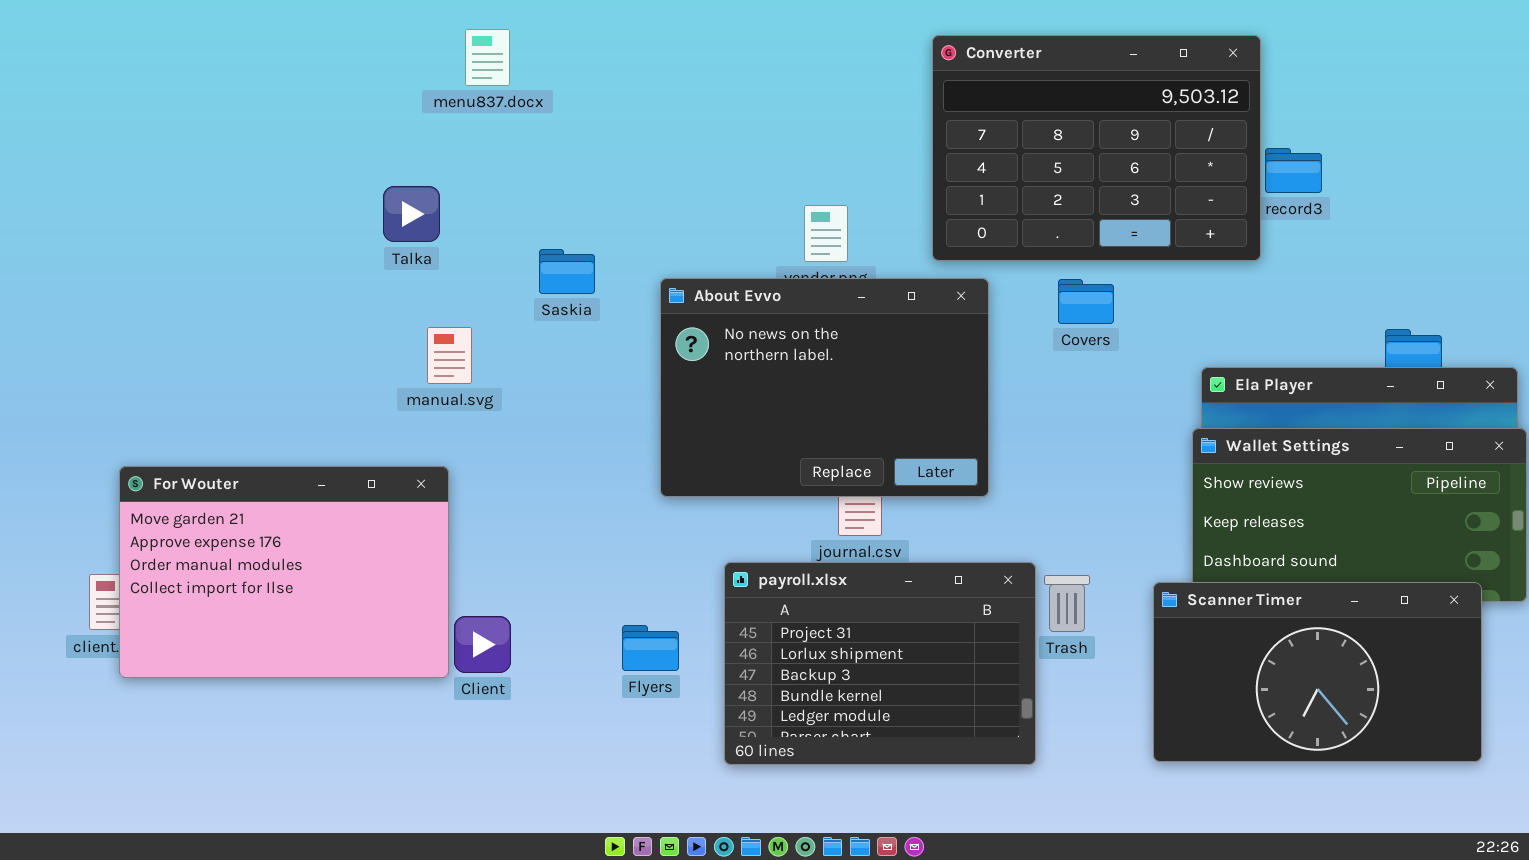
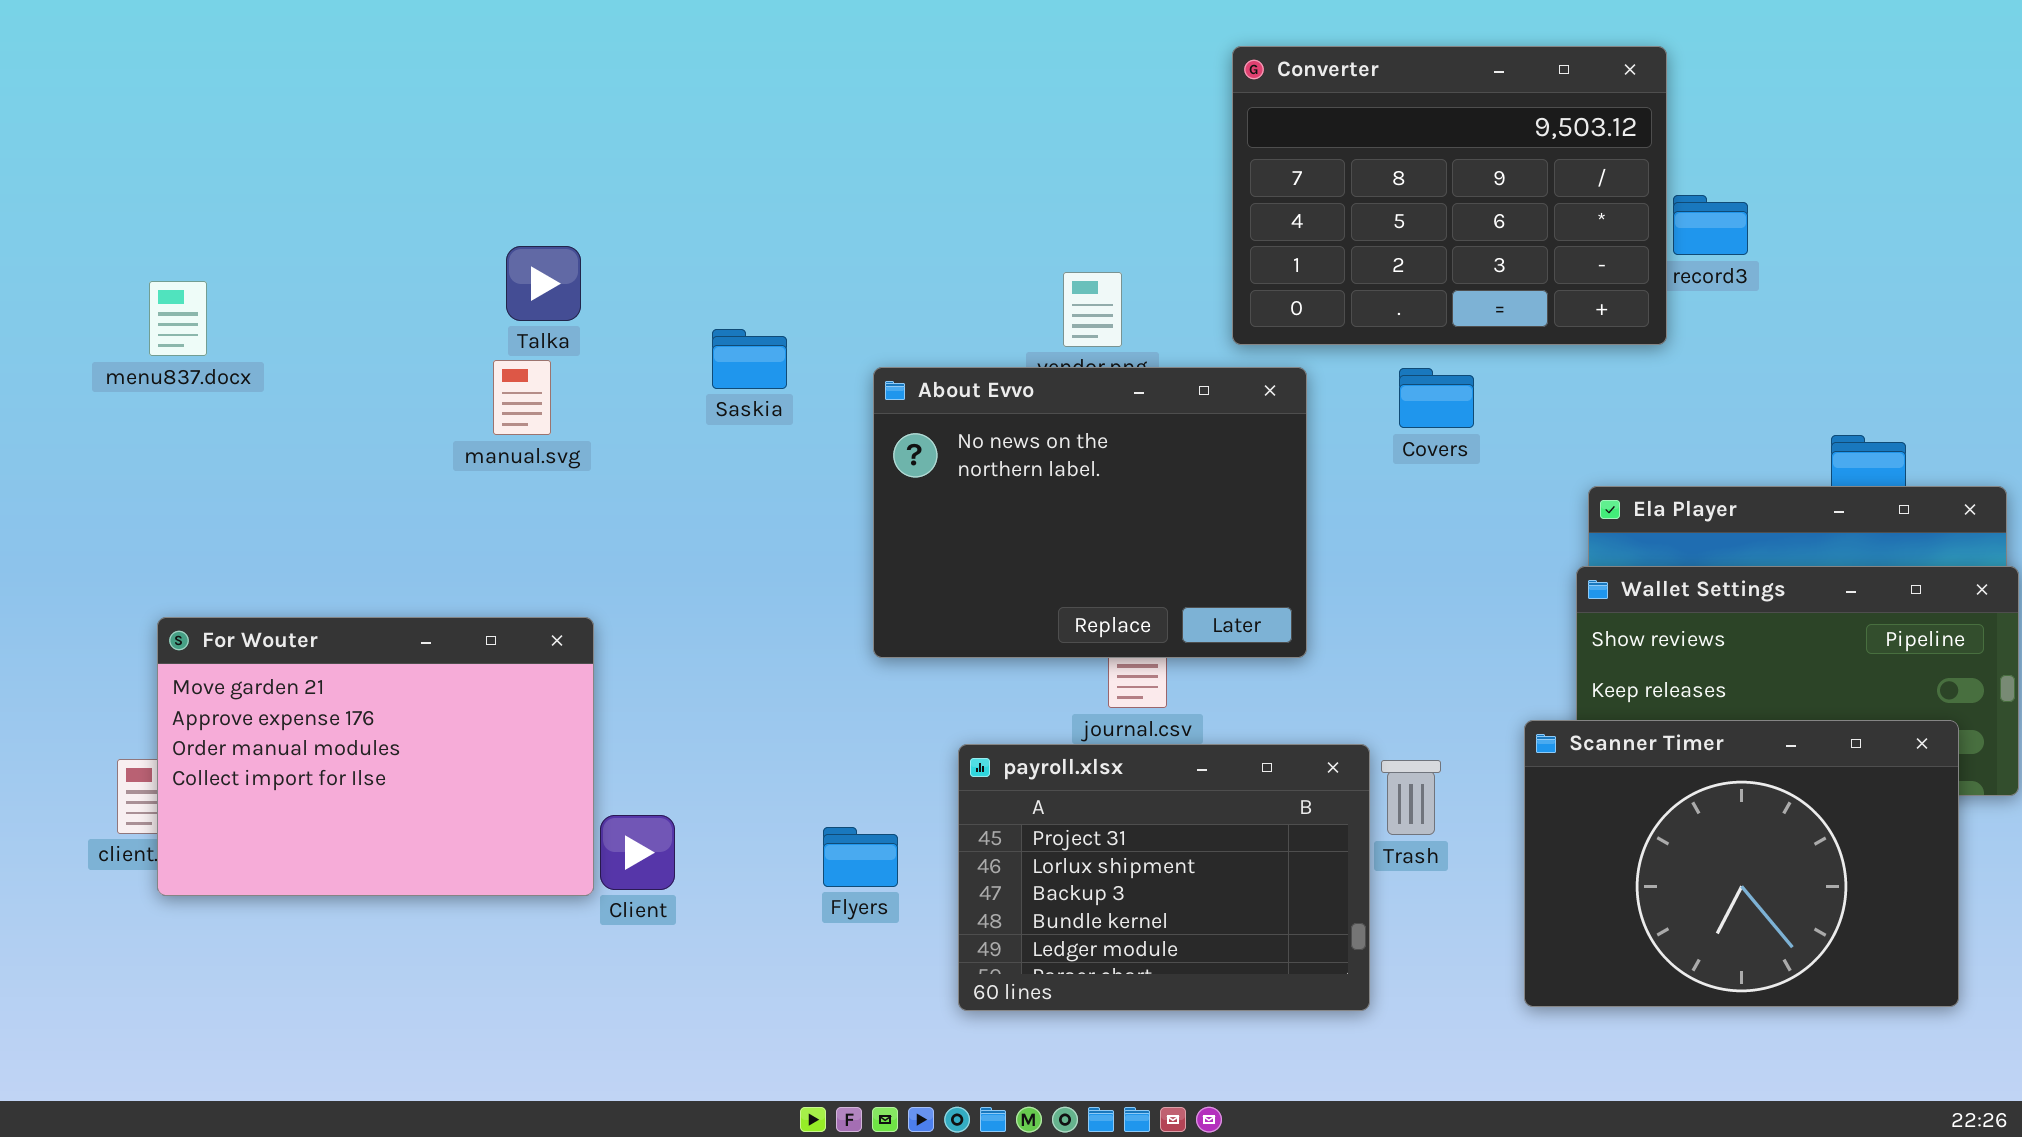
menu837.docx: [465,29,510,86] -> [149,281,207,356], moved
manual.svg: [427,327,472,384] -> [493,360,551,435], moved
Scanner Timer: [1153,582,1482,762] -> [1524,720,1959,1007], resized

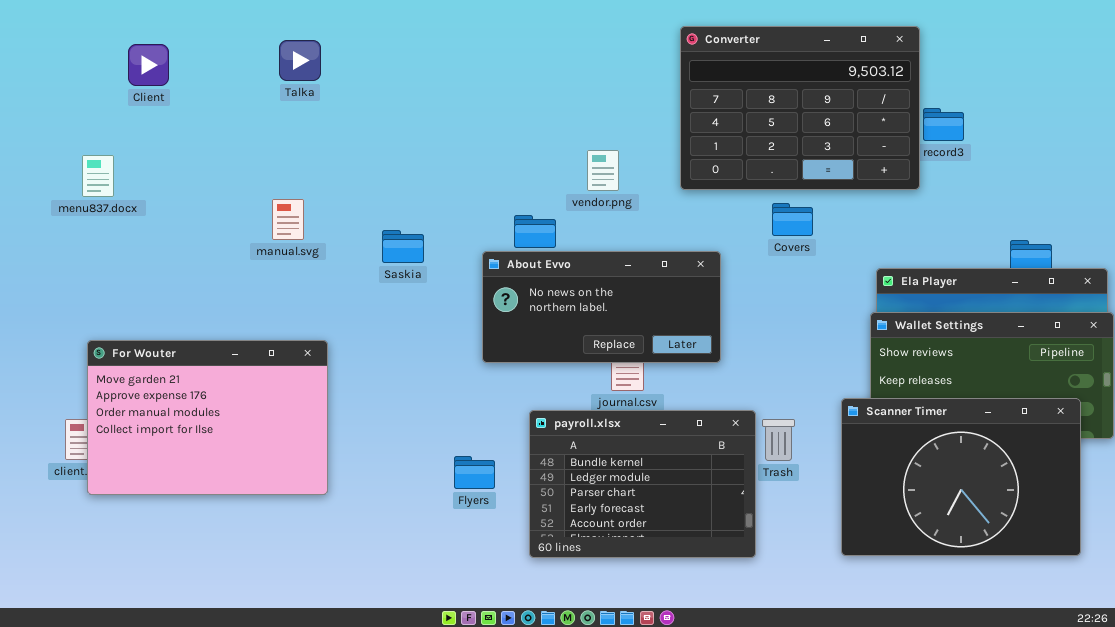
Talka: [506,246,581,321] -> [279,40,321,81], moved
Saskia: [712,329,787,389] -> [382,230,424,263], moved
About Evvo: [873,367,1307,658] -> [482,251,721,363], resized
payroll.xlsx: [958,744,1370,1011] -> [529,410,756,558], scrolled down 3 rows
Client: [600,815,675,890] -> [128,44,169,86], moved

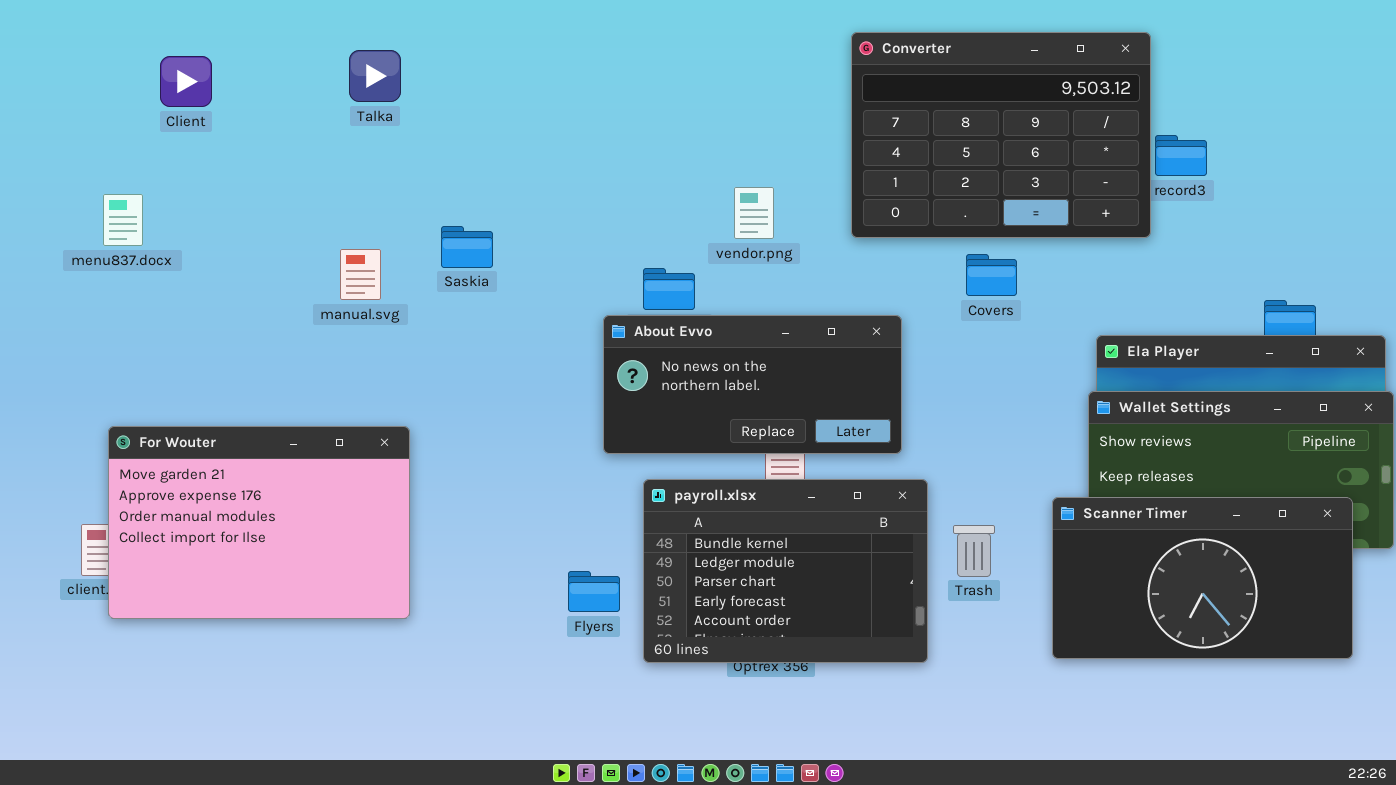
Saskia: [382,230,424,263] -> [441,226,493,268], moved
Scanner Timer: [841,398,1081,556] -> [1052,497,1353,659], resized
payroll.xlsx: [529,410,756,558] -> [643,479,928,663], moved

